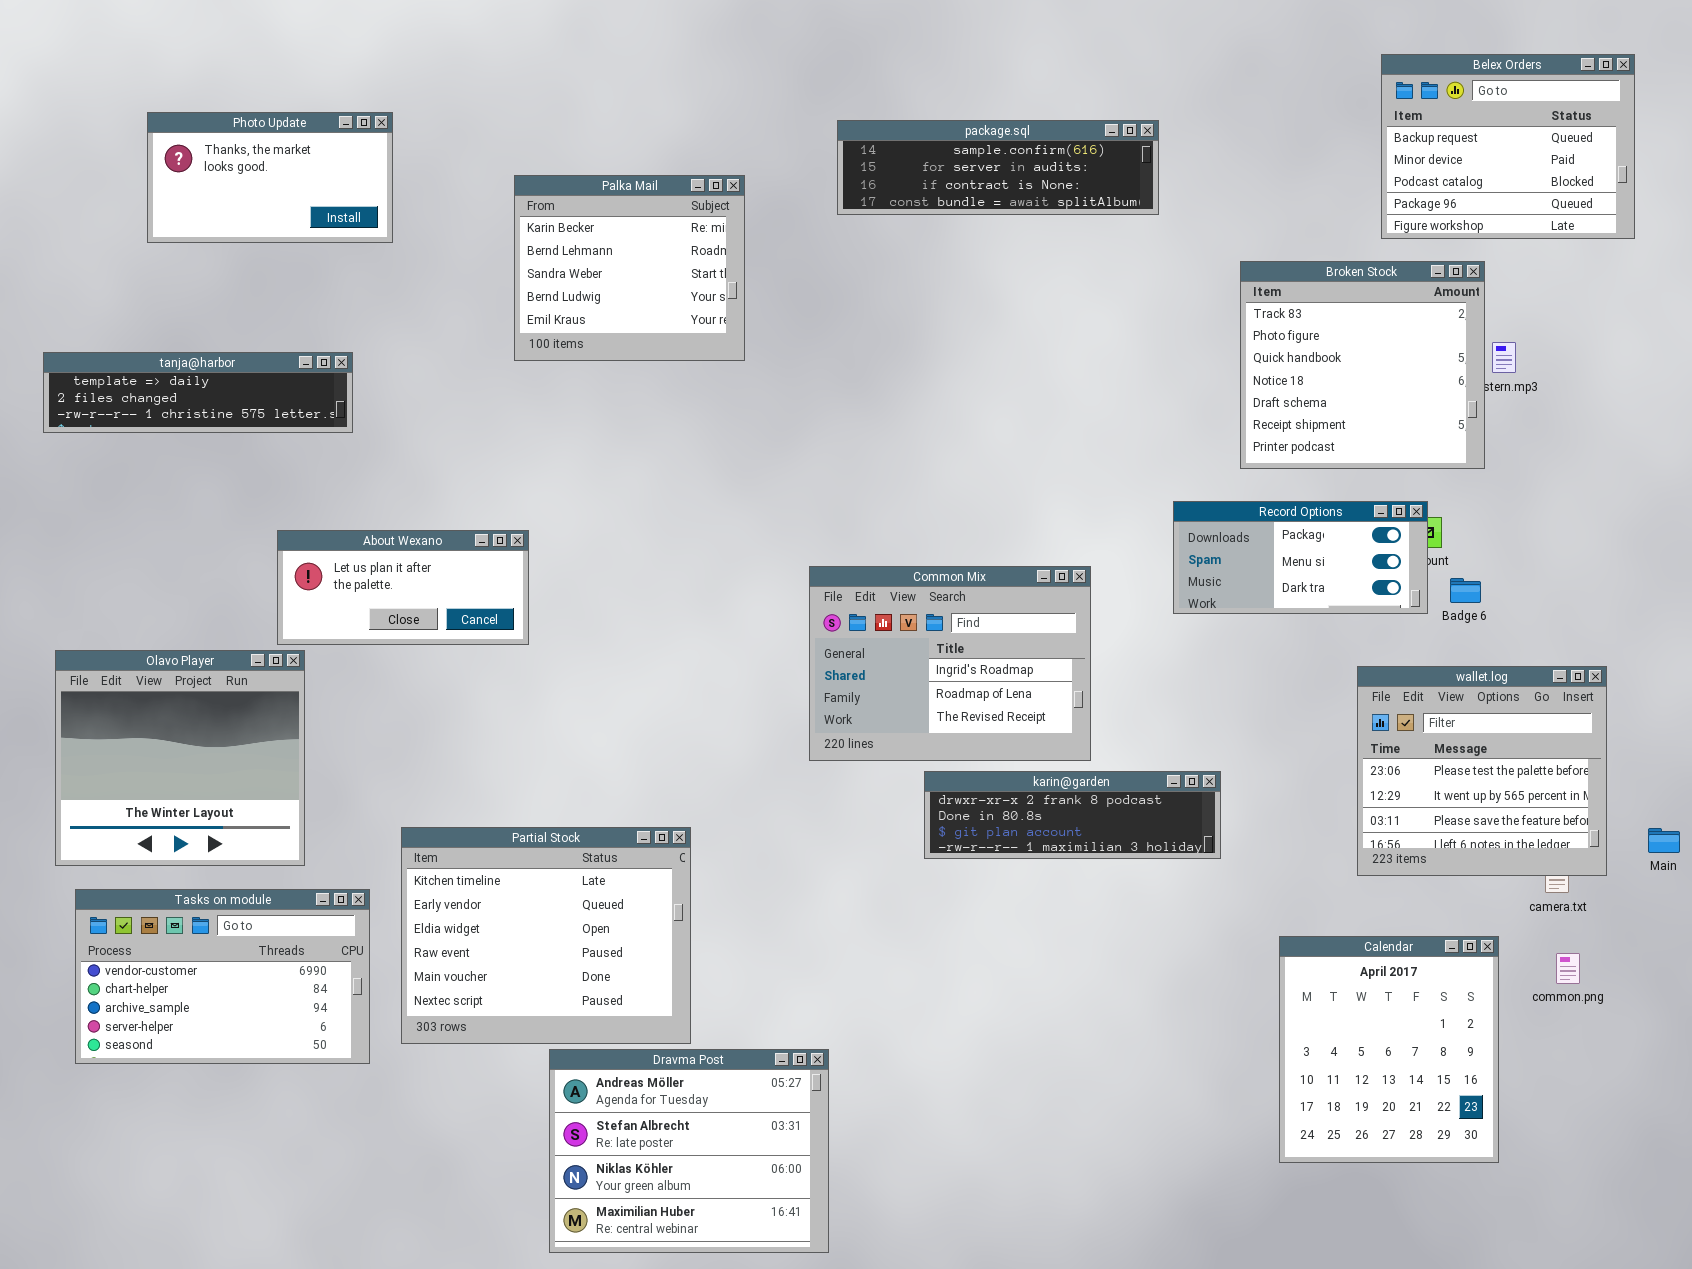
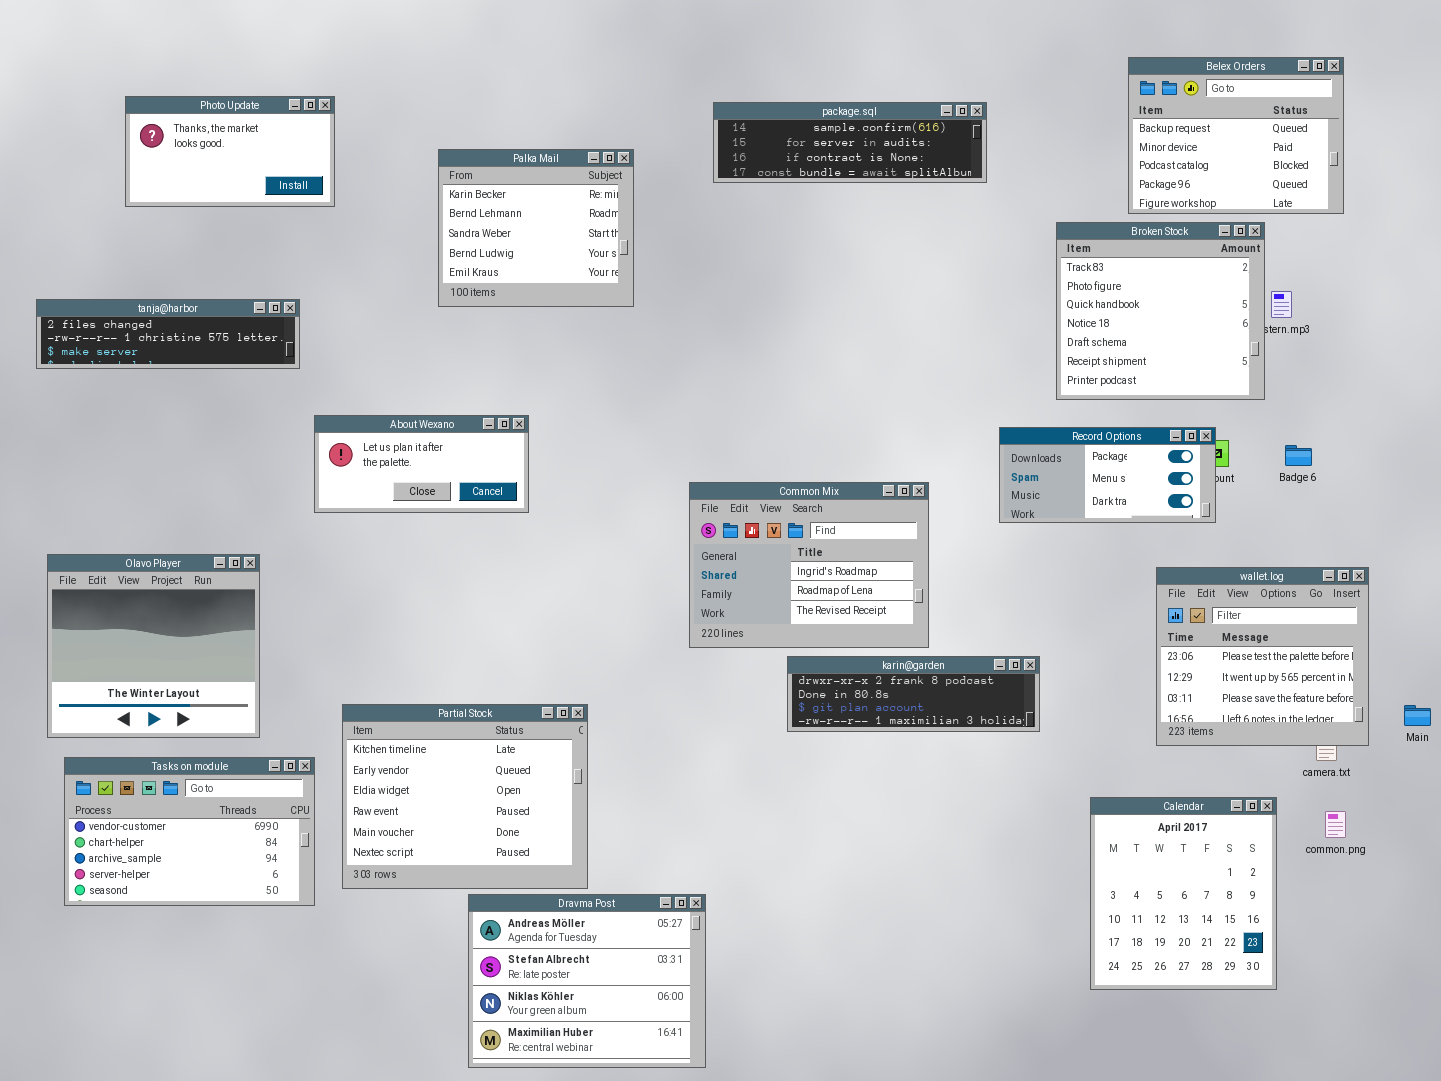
Belex Orders: [1381,54,1635,239] -> [1128,57,1344,214], moved
tanja@harbor: [43,352,353,433] -> [36,299,300,369], scrolled down 1 row
About Wexano: [277,530,529,645] -> [314,415,529,513], moved
Badge 6: [1450,578,1481,603] -> [1285,445,1312,466], moved

